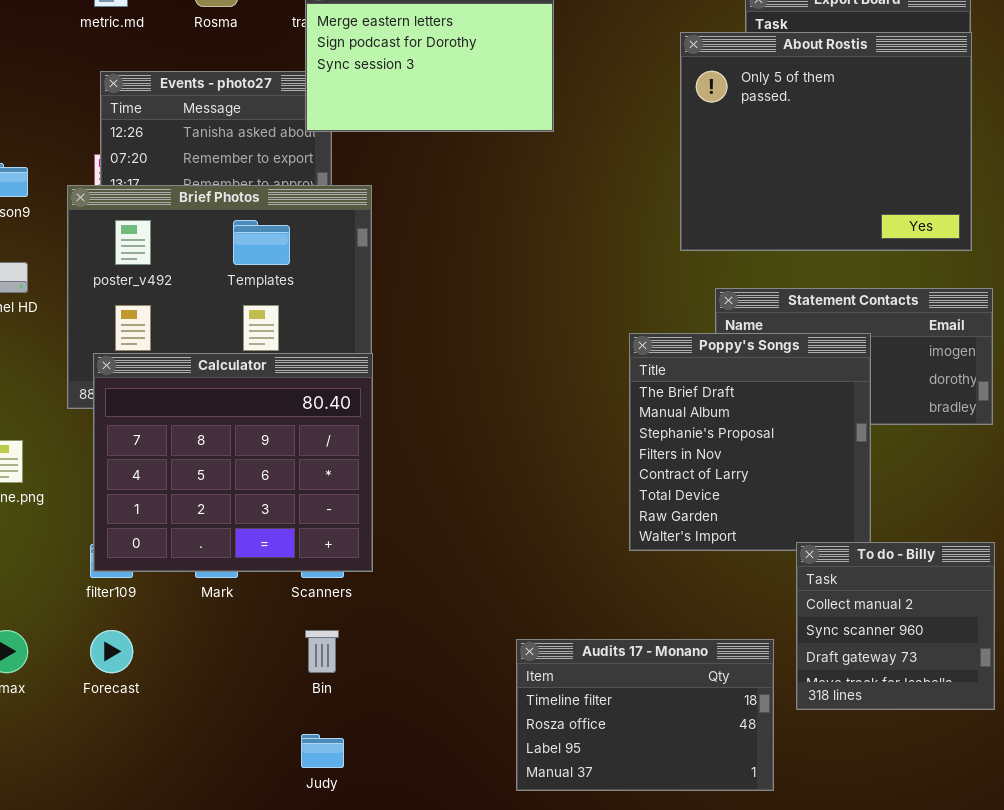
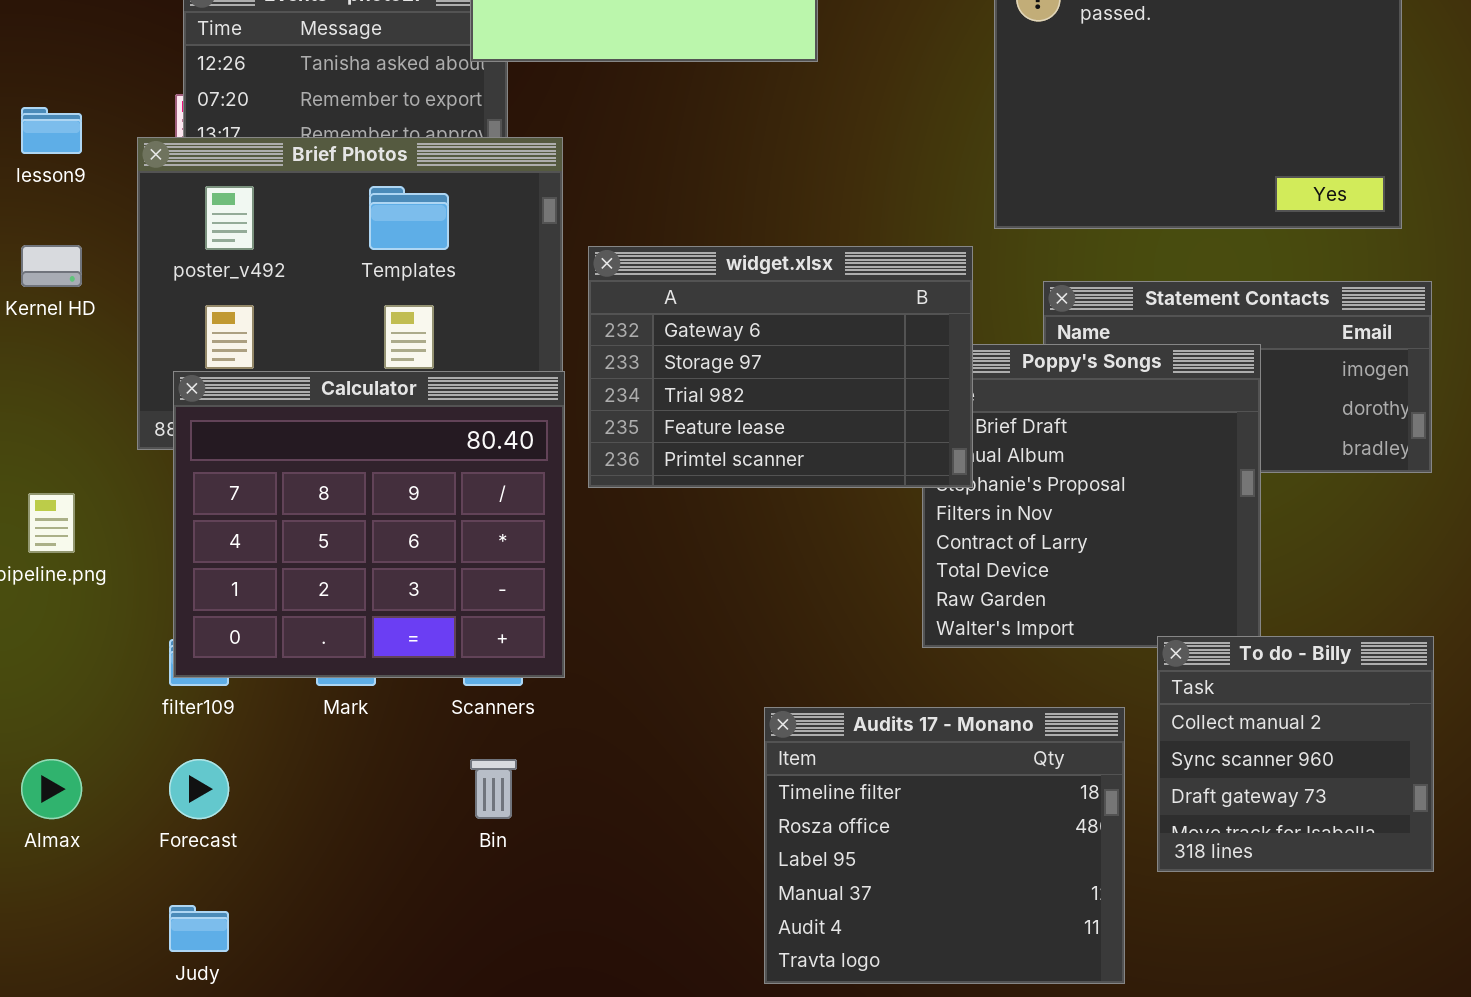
widget.xlsx: none -> [588,246,973,488], opened
Audits 17 - Monano: [516,639,774,791] -> [764,707,1125,984], resized
Judy: [301,734,344,768] -> [169,905,229,952], moved

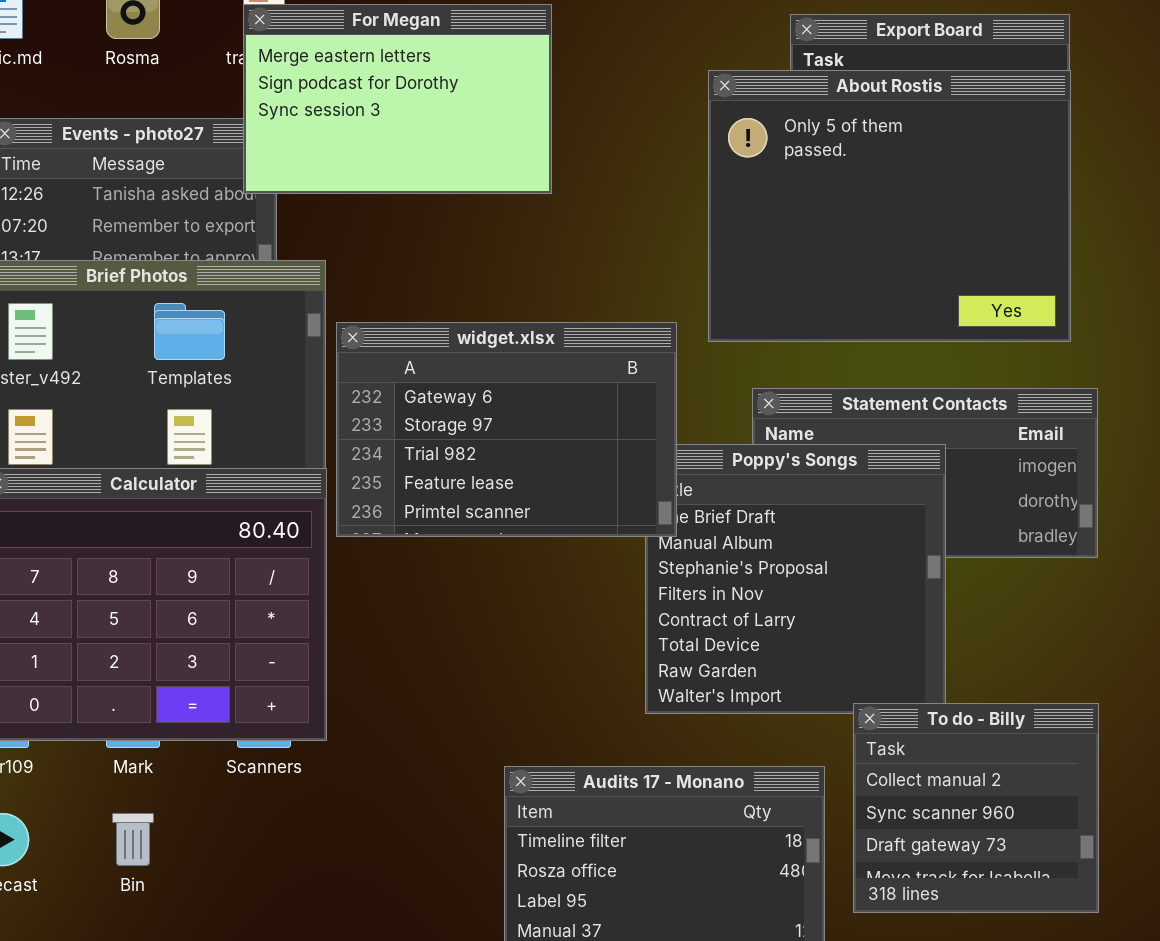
widget.xlsx: [588,246,973,488] -> [336,322,677,537], moved
Bin: [470,759,517,819] -> [112,813,154,866], moved

